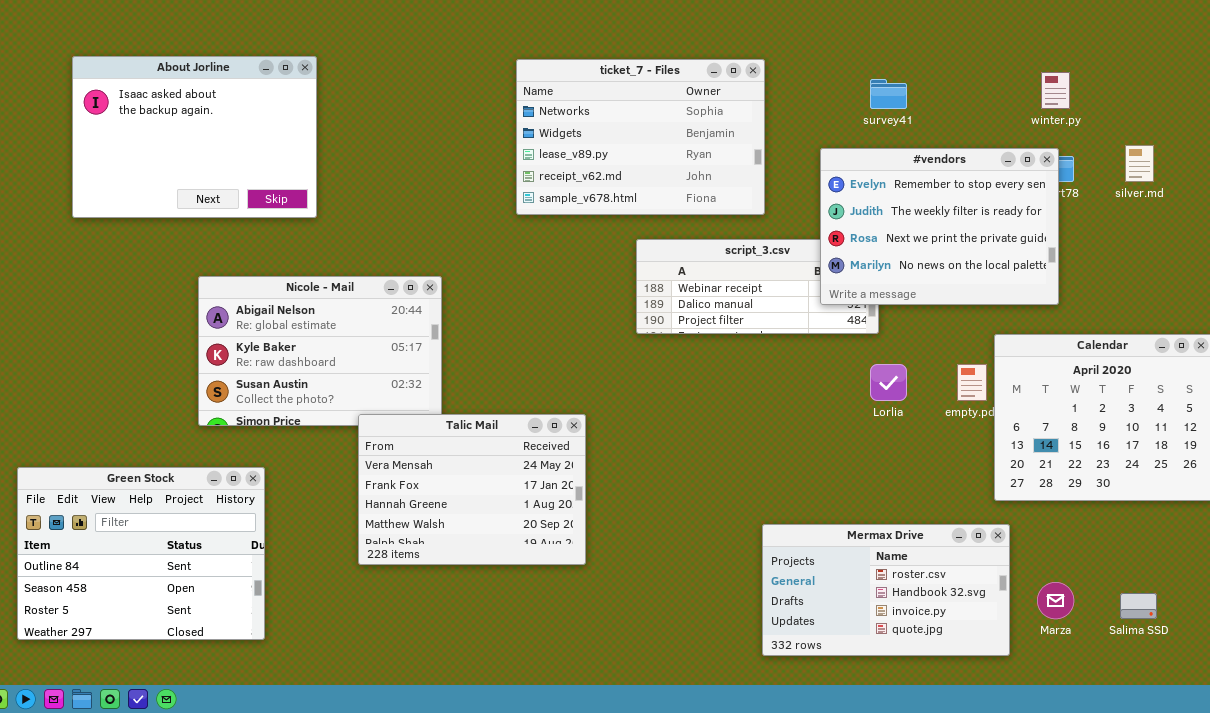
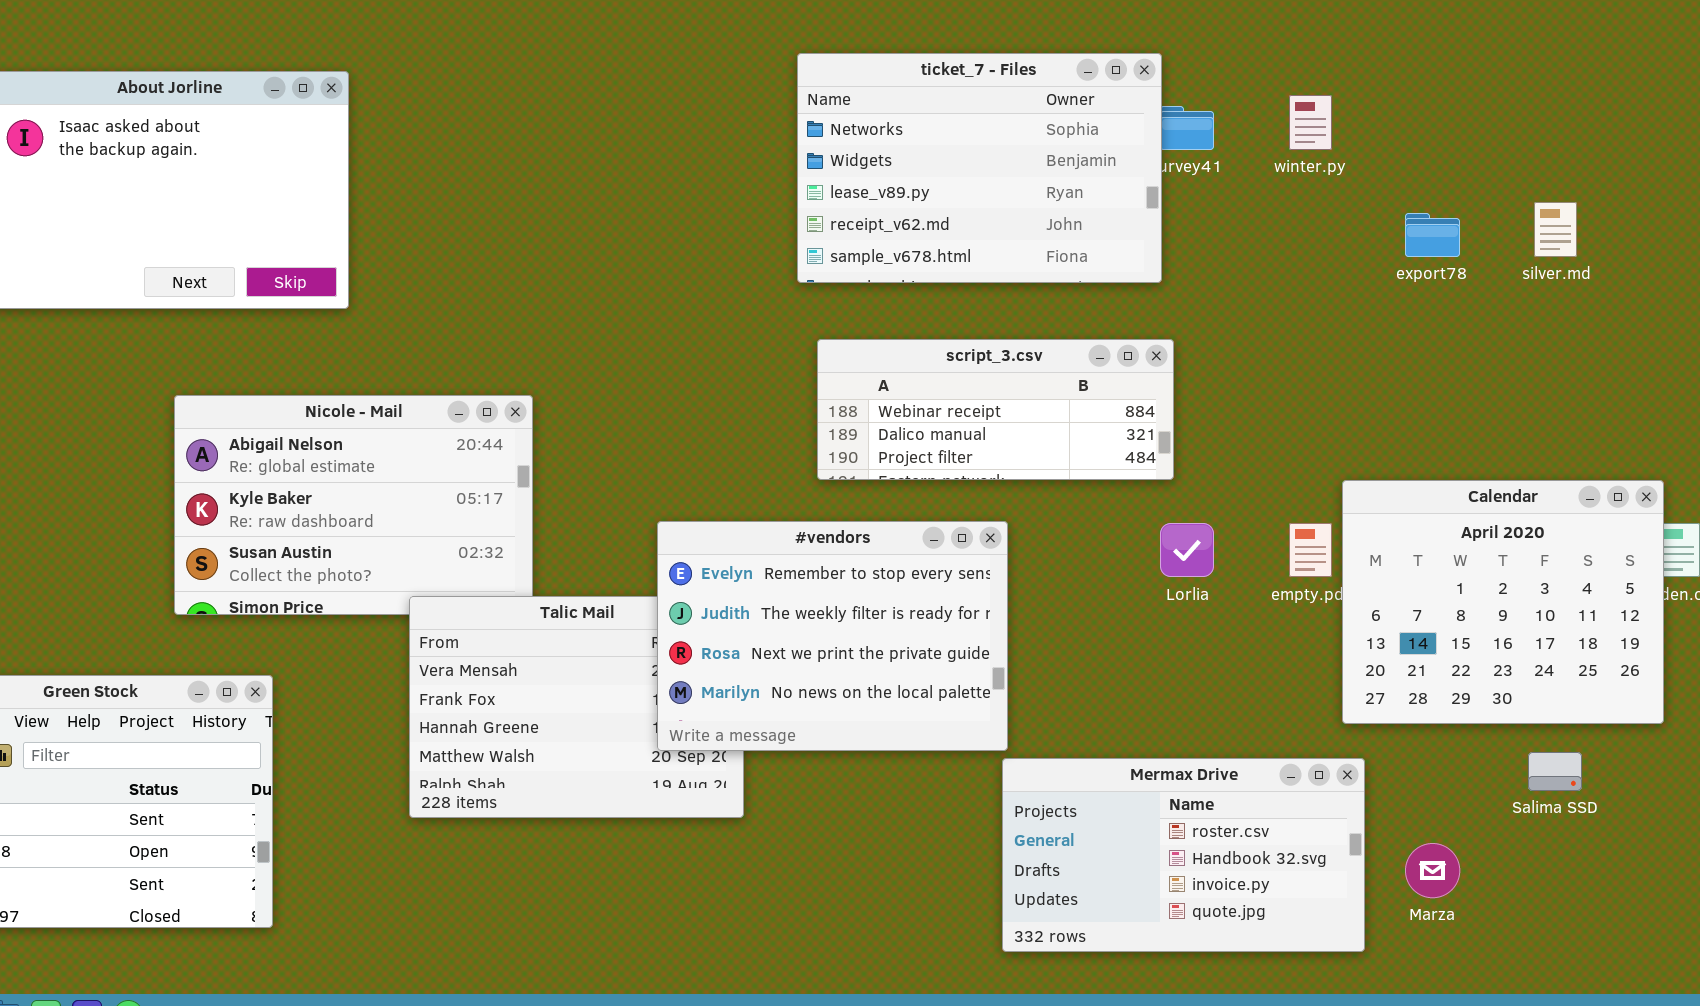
ticket_7 - Files: [516,59,765,215] -> [797,53,1162,283], moved
winter.py: [1041,72,1070,109] -> [1289,95,1332,150], moved
#vendors: [820,148,1059,305] -> [657,521,1008,751], moved
Salima SSD: [1120,593,1157,619] -> [1528,752,1582,791], moved

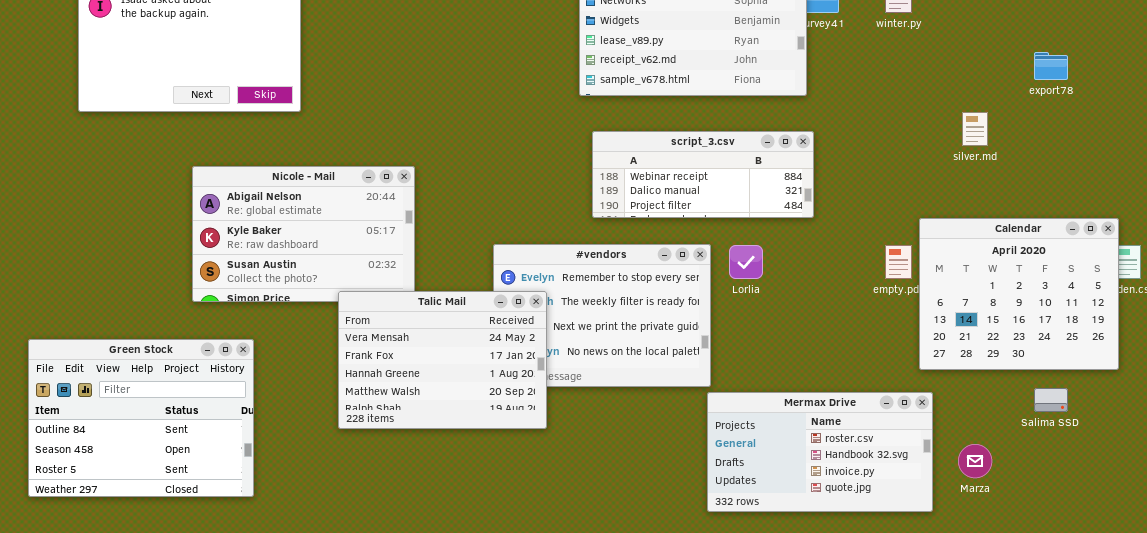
silver.md: [1534,202,1577,257] -> [962,112,988,146], moved
export78: [1405,213,1460,257] -> [1034,52,1068,80], moved
Lorlia: [1160,523,1214,577] -> [729,245,763,279], moved
Talic Mail: [409,596,744,818] -> [338,291,547,429], raised

